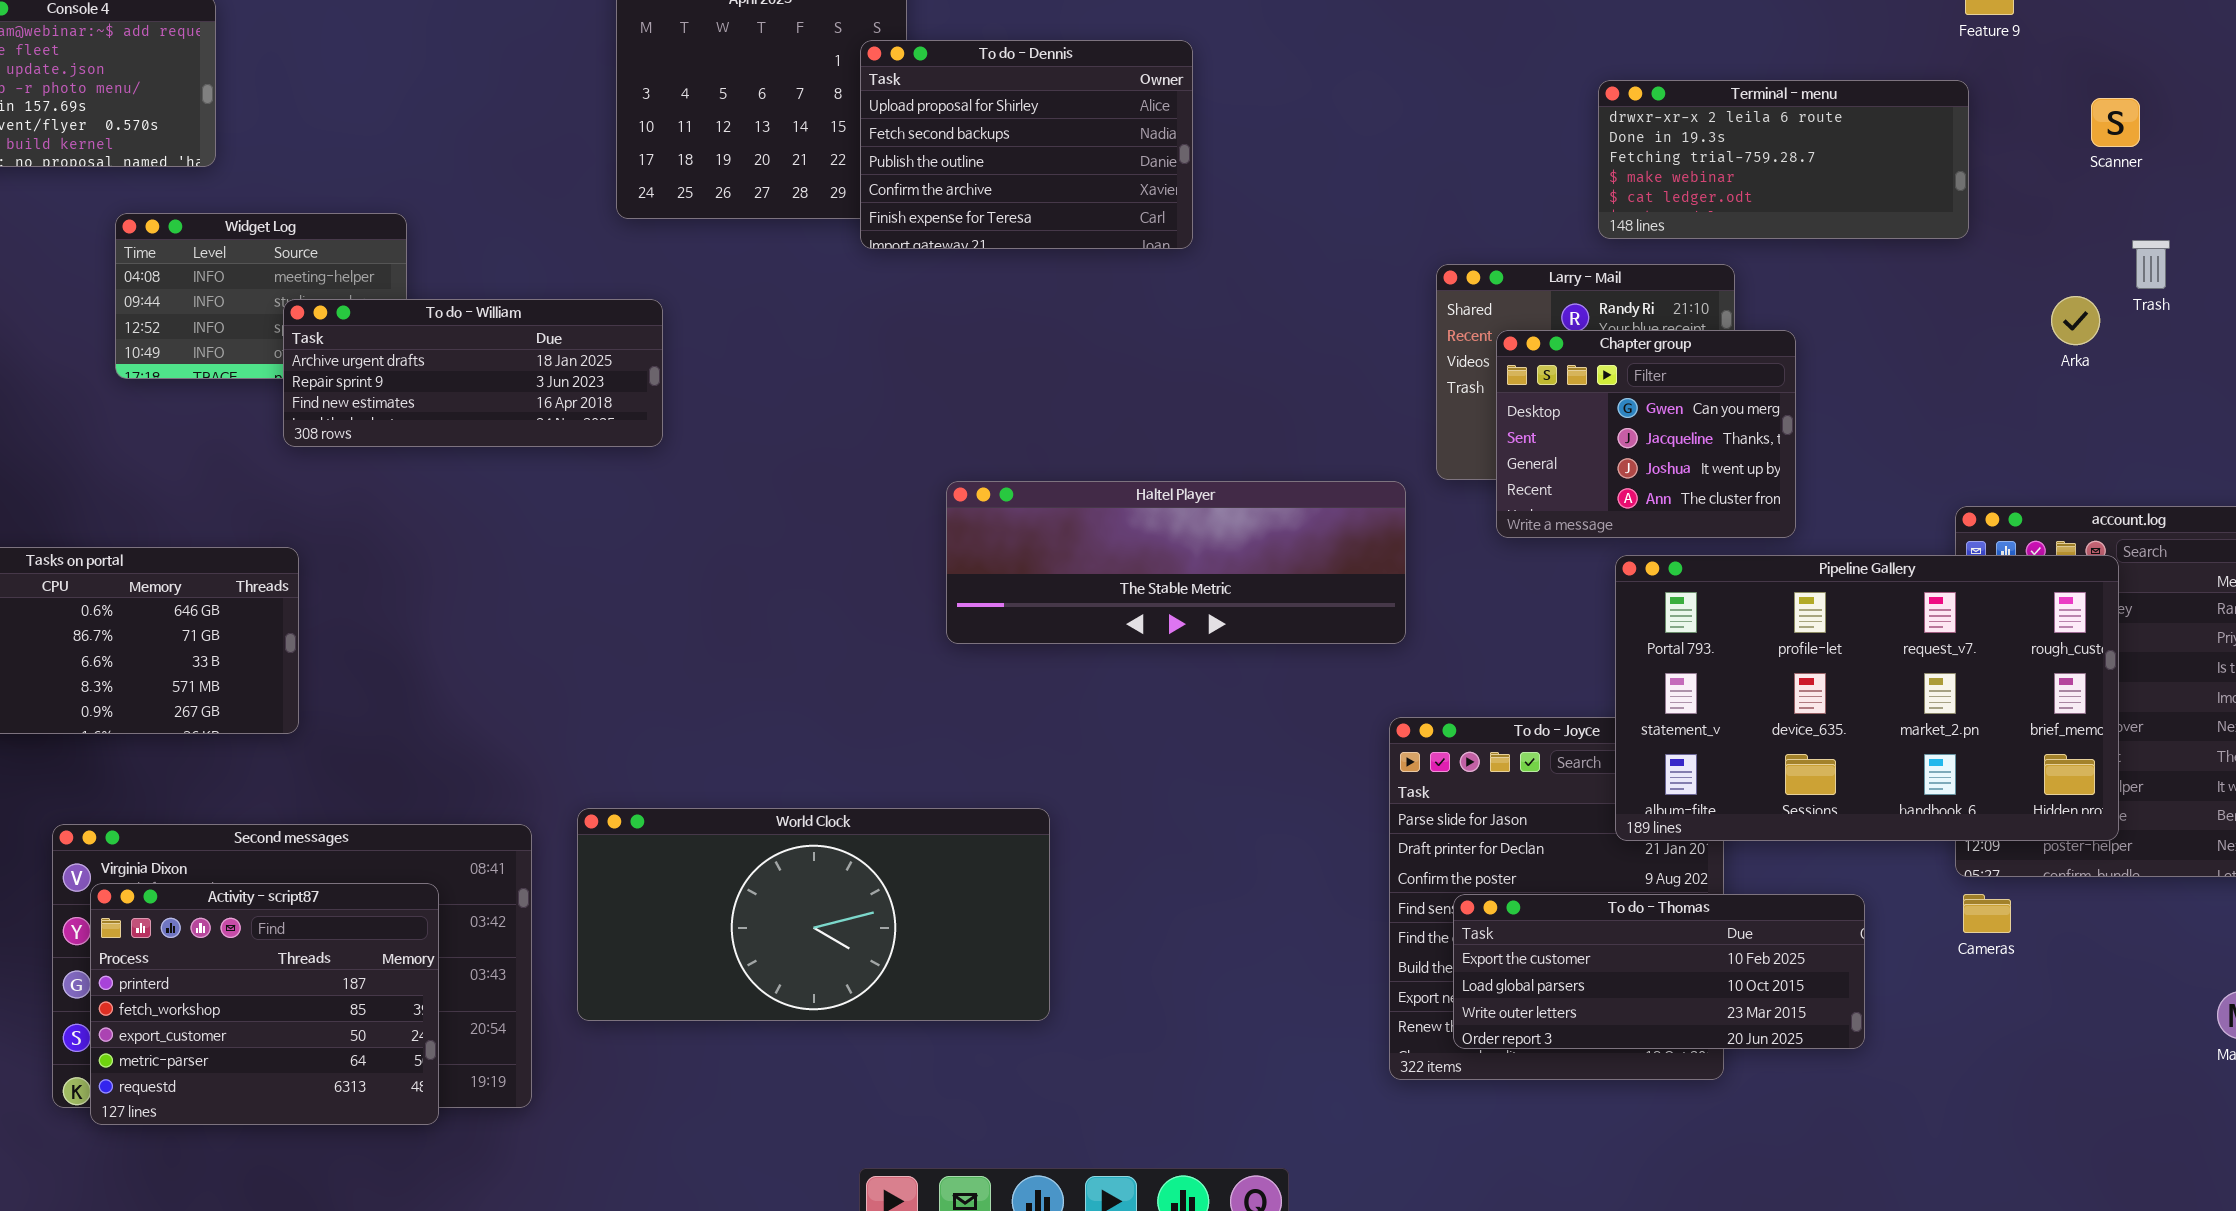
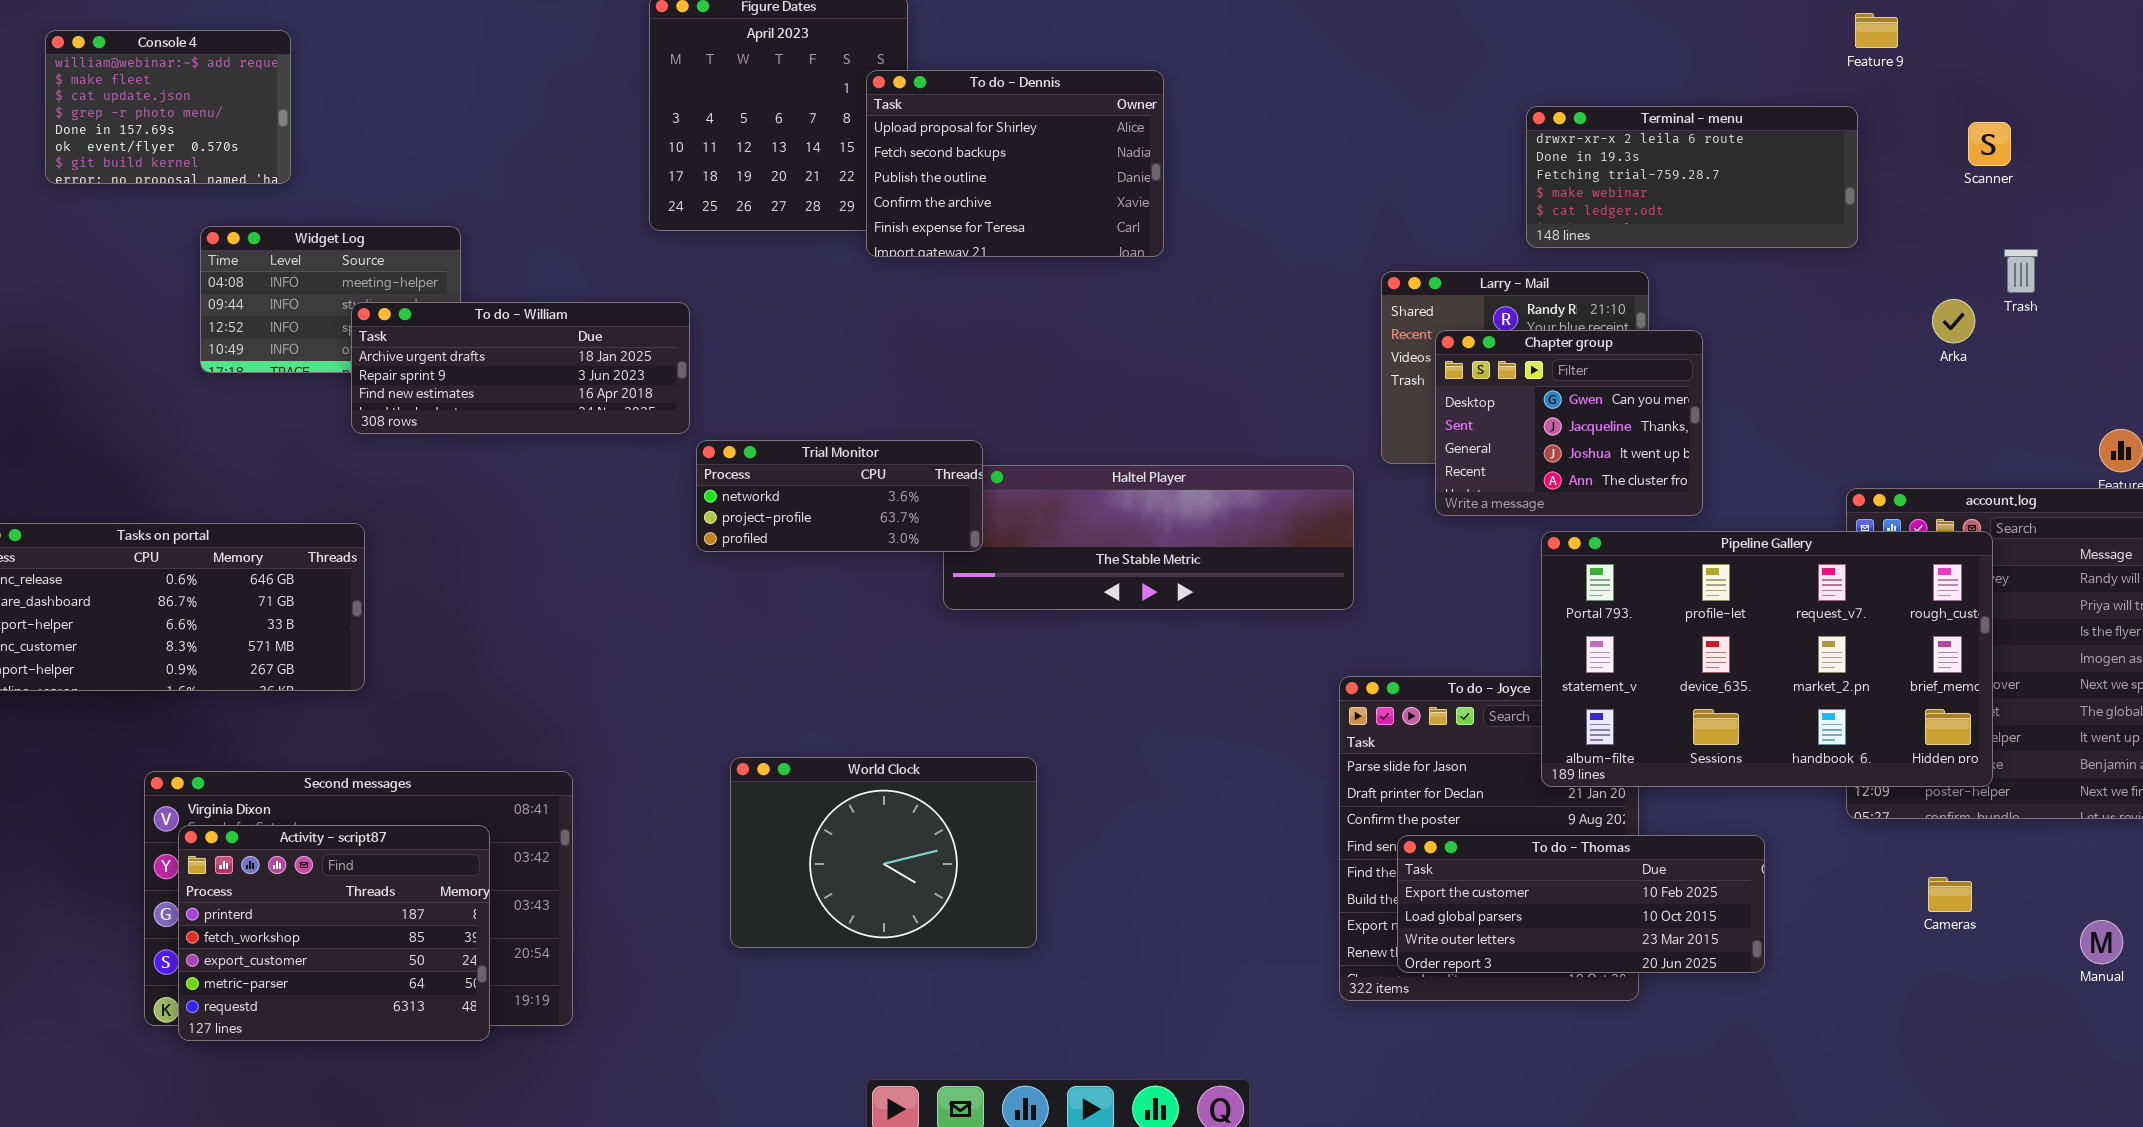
Trial Monitor: none -> [696,440,983,552], opened
World Clock: [577,808,1050,1021] -> [730,757,1037,948], resized
Cameras: [1963,894,2011,933] -> [1928,877,1972,912], moved

